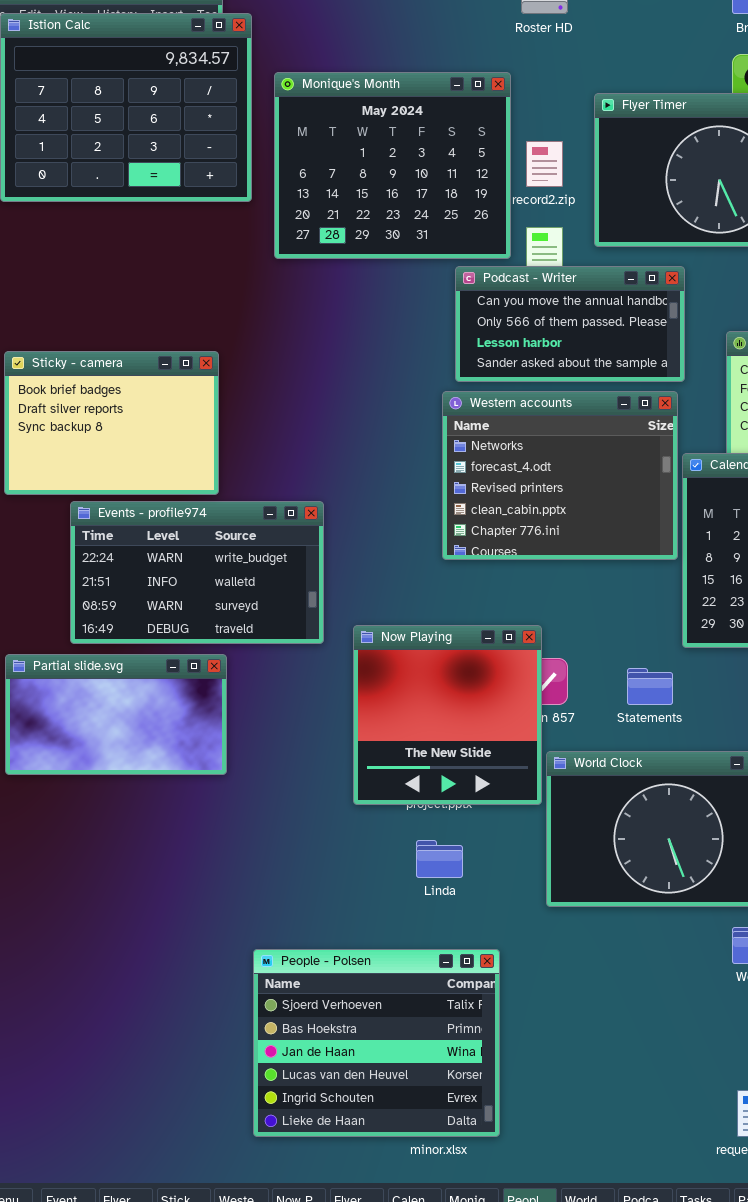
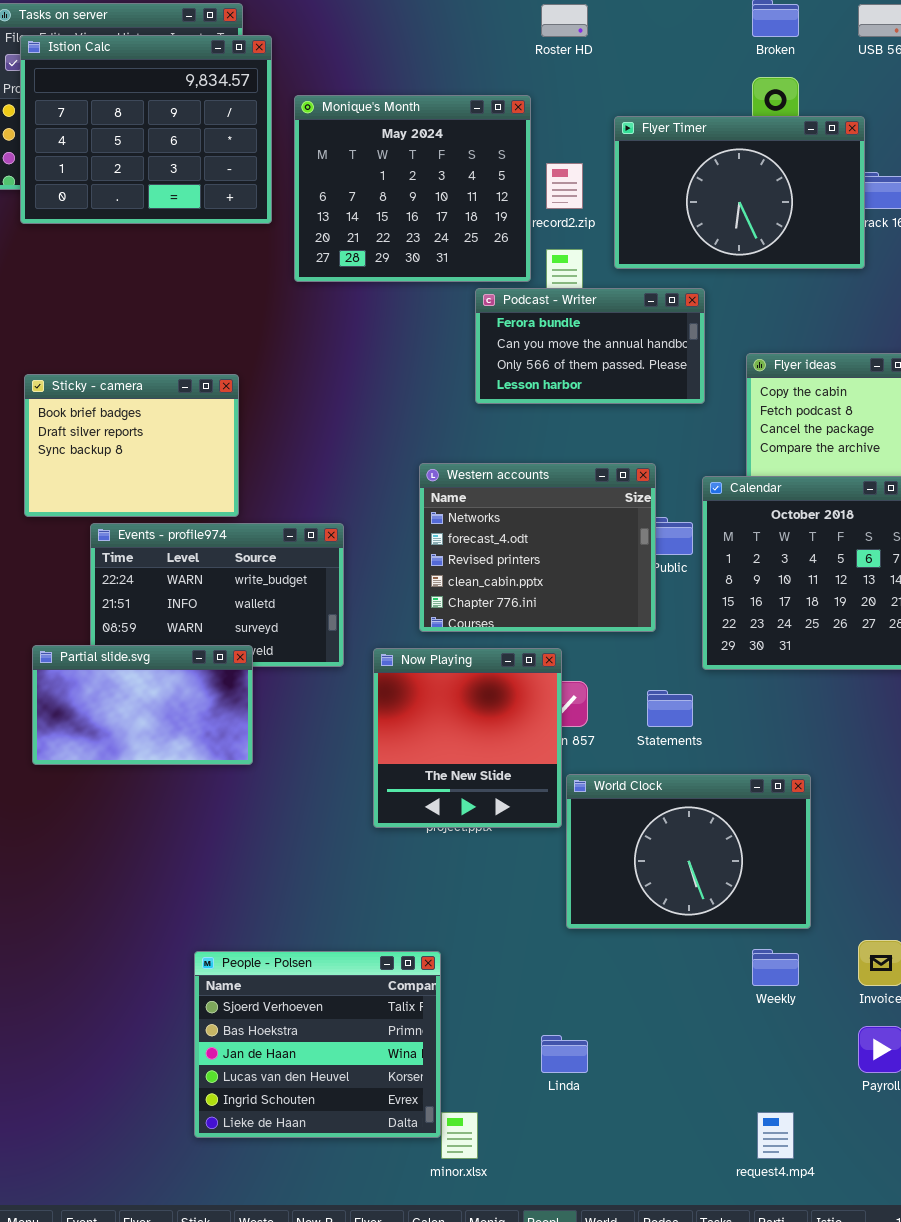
Podcast - Writer: [455,266,685,382] -> [475,288,705,404], scrolled up 1 row
Western accounts: [442,391,678,560] -> [419,463,656,632], moved
Partial slide.svg: [5,654,227,775] -> [32,645,253,765], moved
Linda: [416,840,463,878] -> [541,1035,588,1073], moved
People - Polsen: [253,949,500,1137] -> [194,951,441,1138], moved

